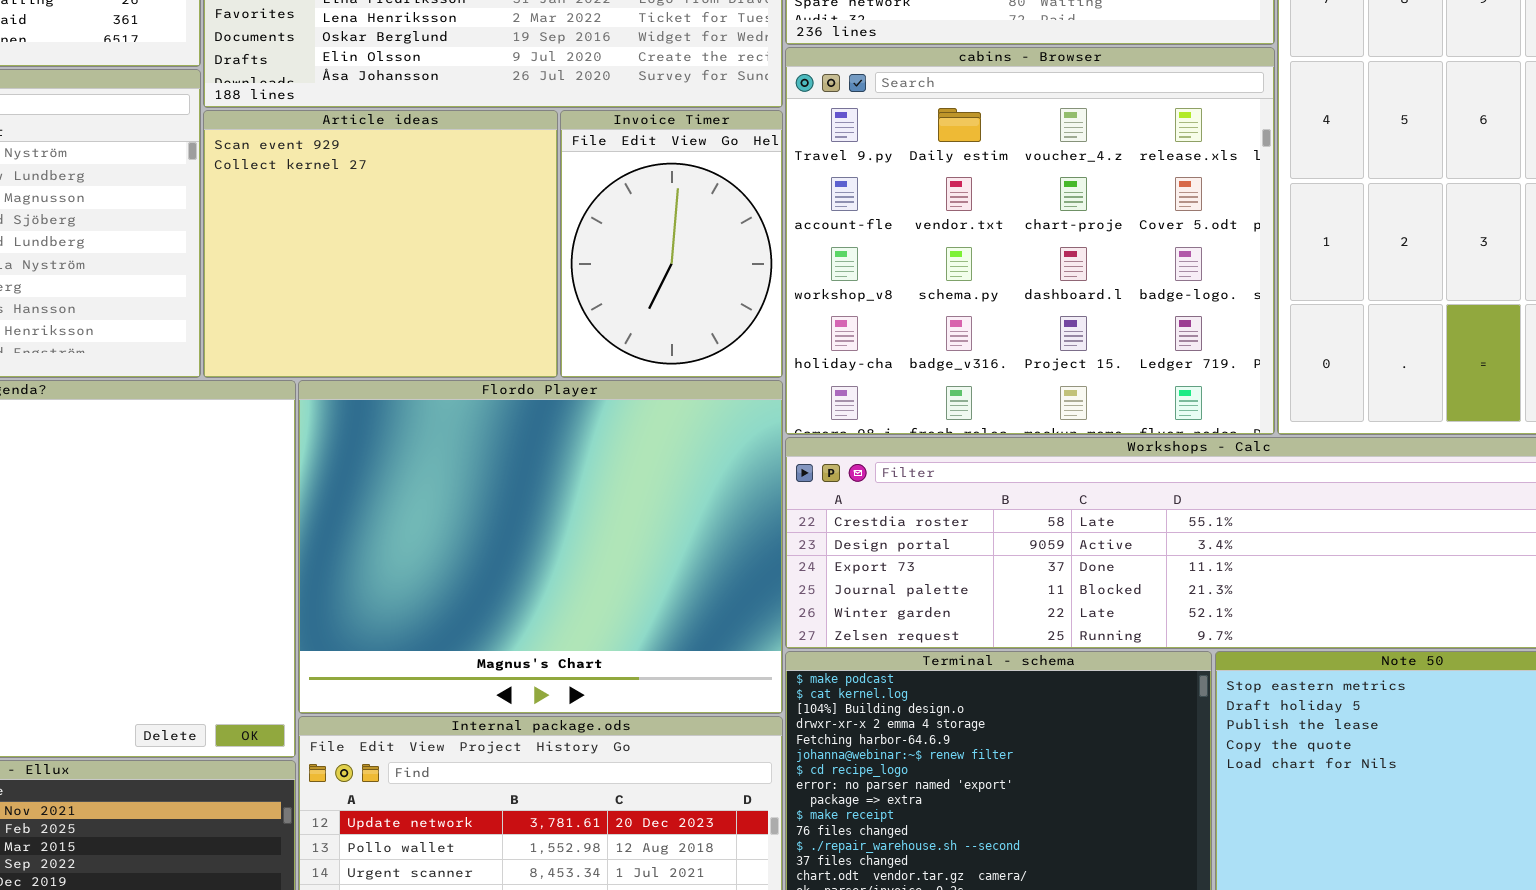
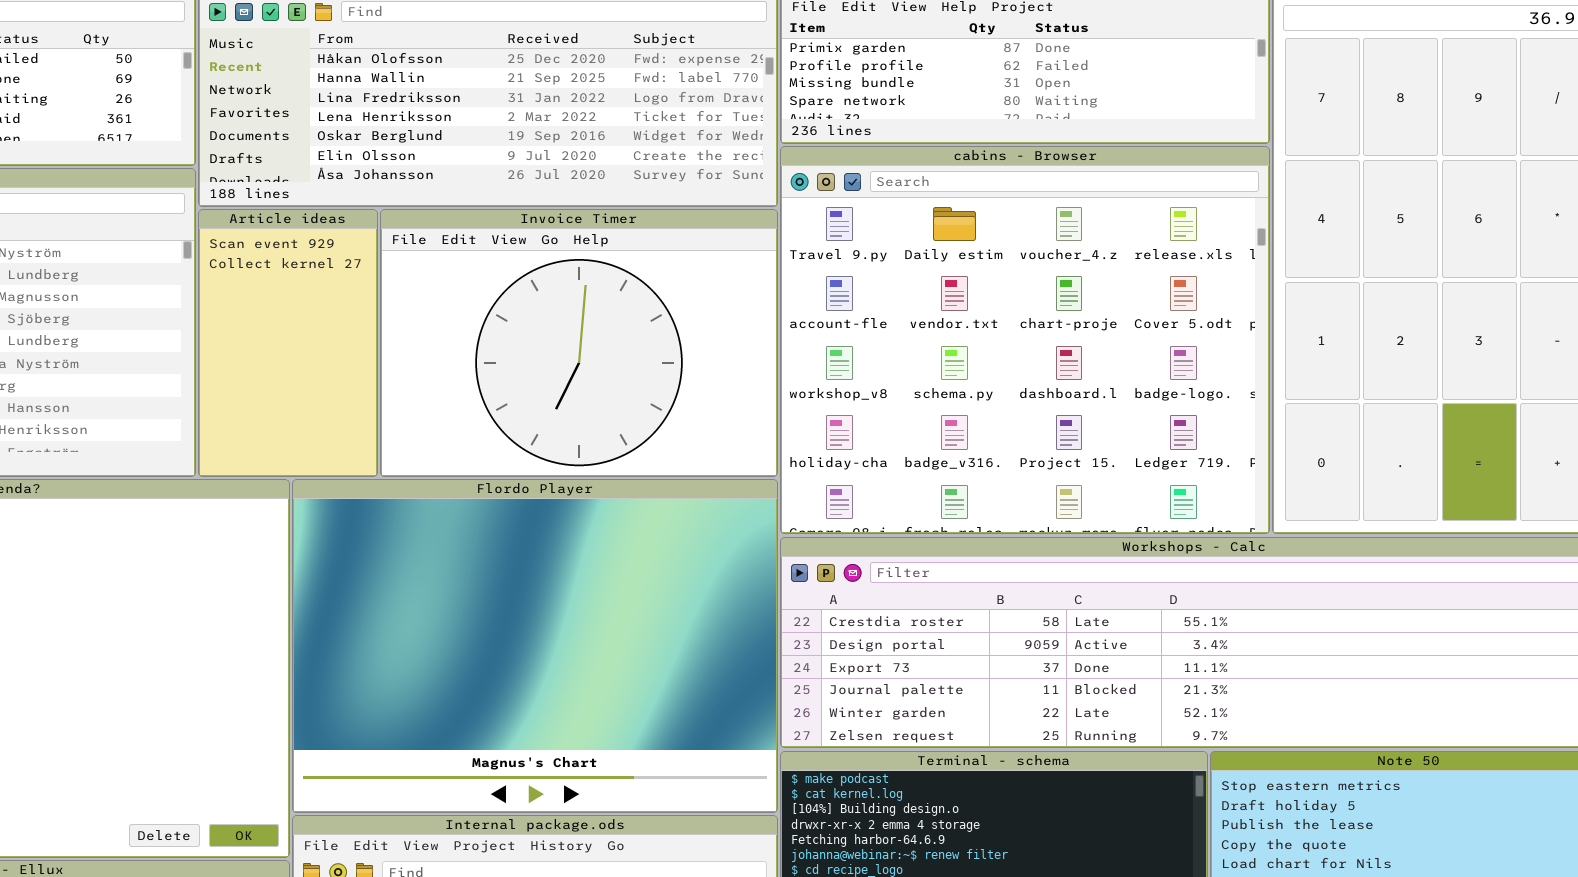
Article ideas: [203,110,558,378] -> [198,209,378,477], resized
Invoice Timer: [560,110,783,378] -> [380,209,778,477], resized

